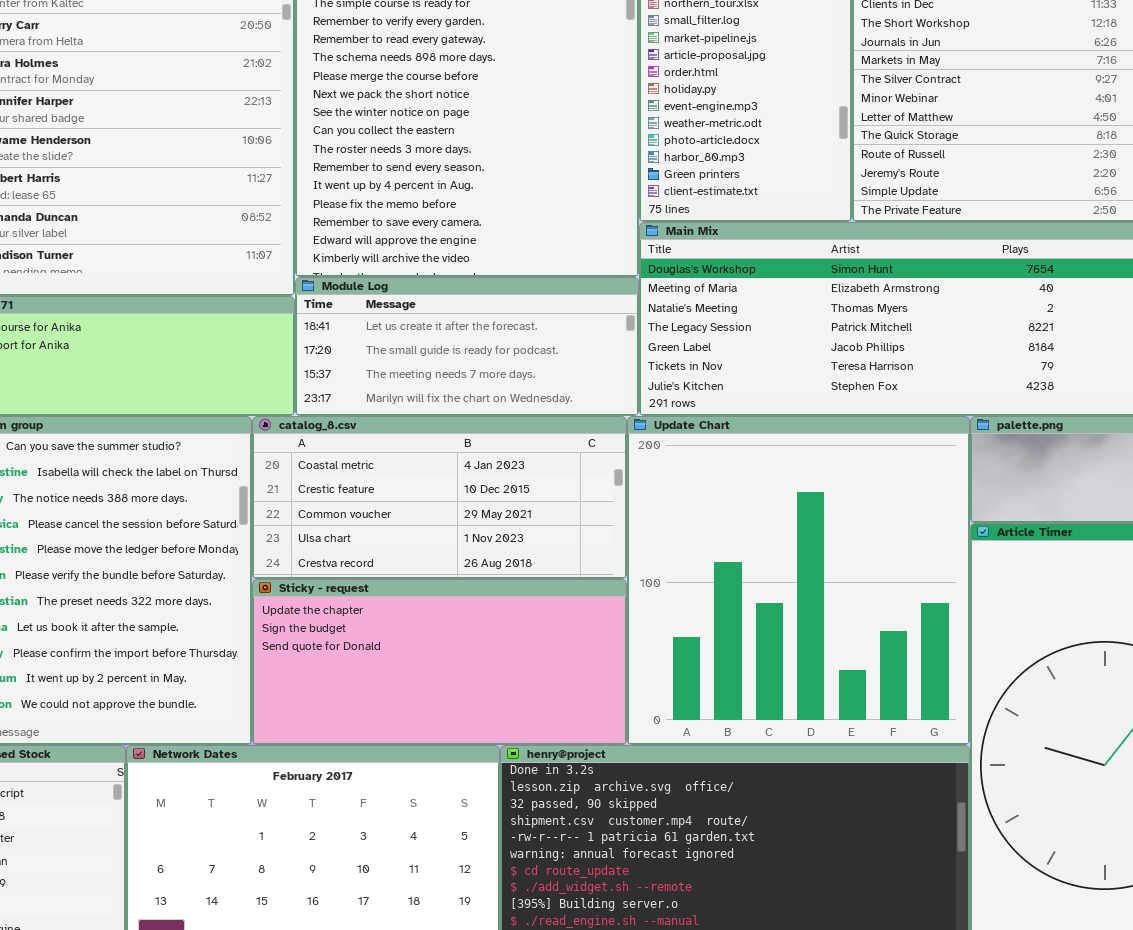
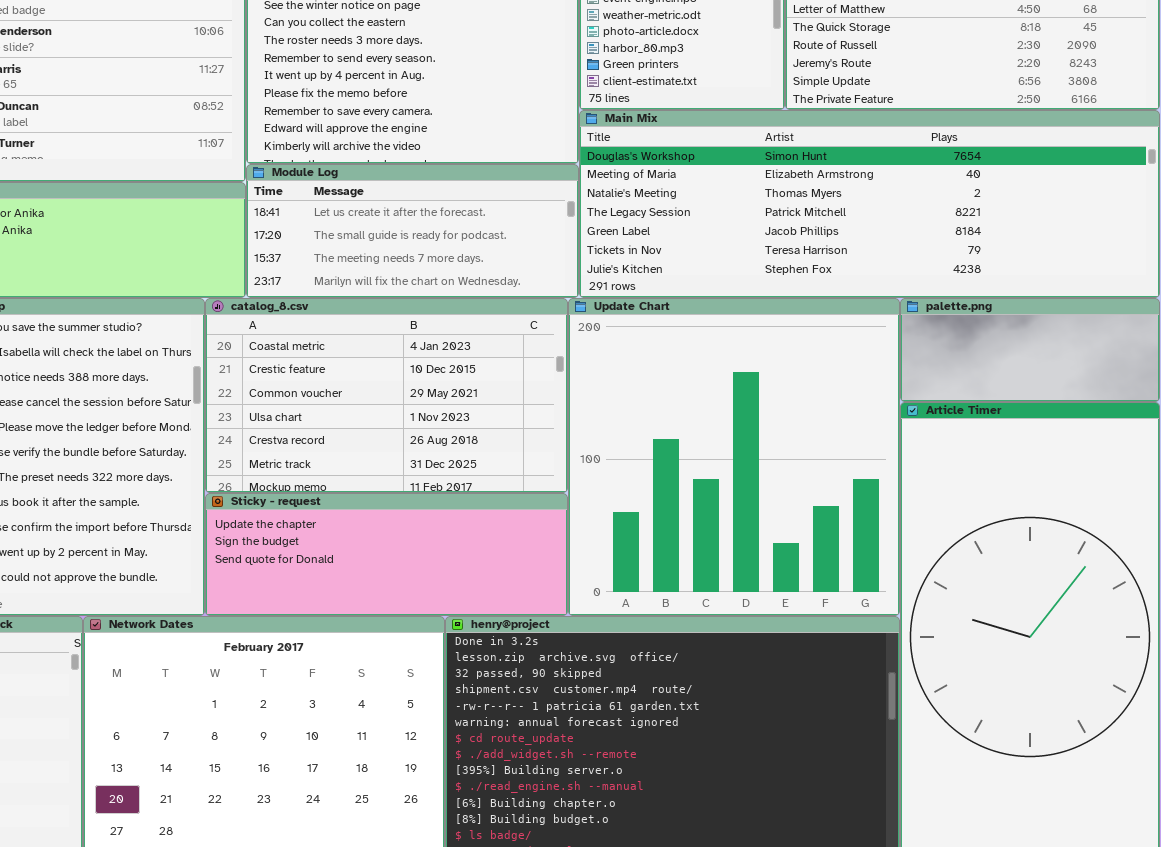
catalog_8.csv: [252,416,627,579] -> [205,298,568,493], resized
Sticky - request: [252,579,627,745] -> [205,493,568,616], resized

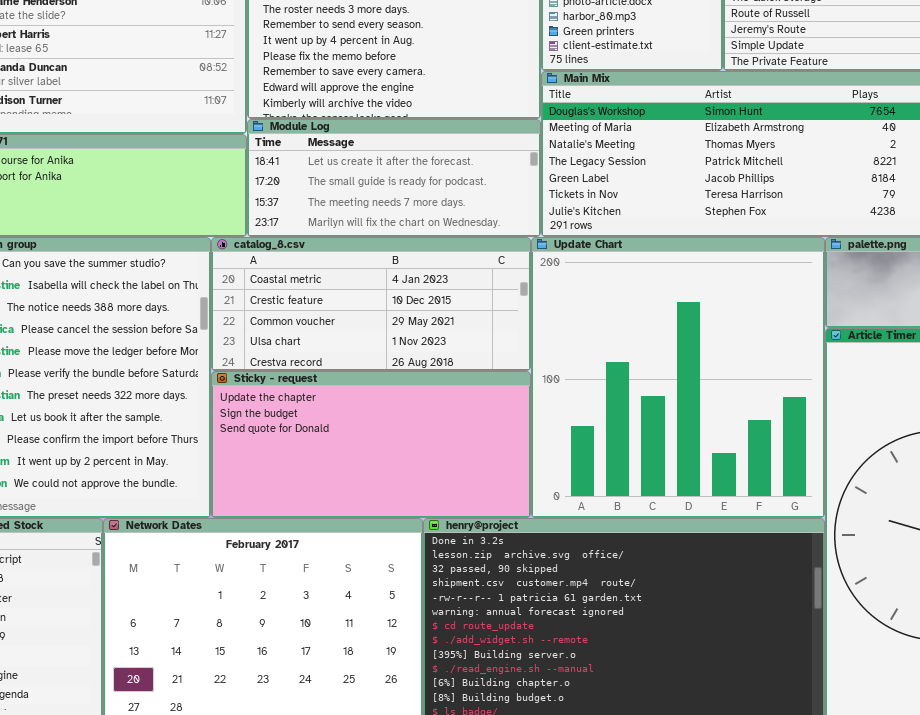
catalog_8.csv: [205,298,568,493] -> [211,237,531,371], resized
Sticky - request: [205,493,568,616] -> [211,371,531,518], resized

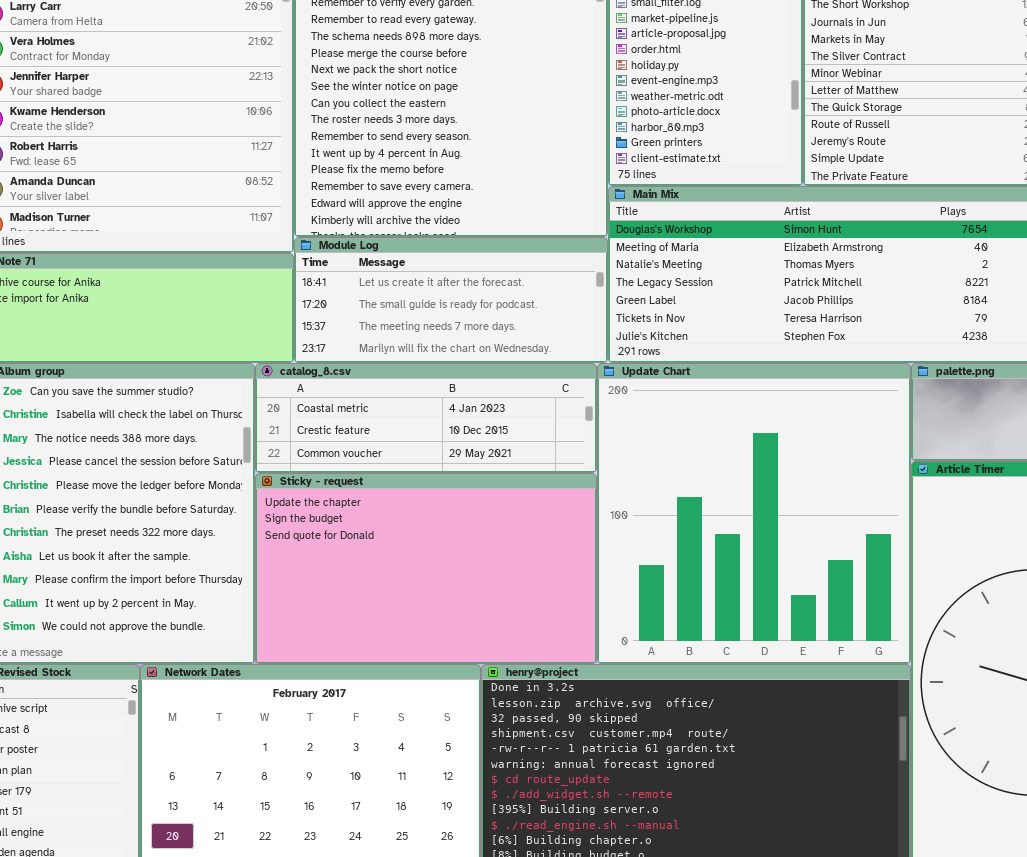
catalog_8.csv: [211,237,531,371] -> [255,363,597,473], resized
Sticky - request: [211,371,531,518] -> [255,473,597,664], resized

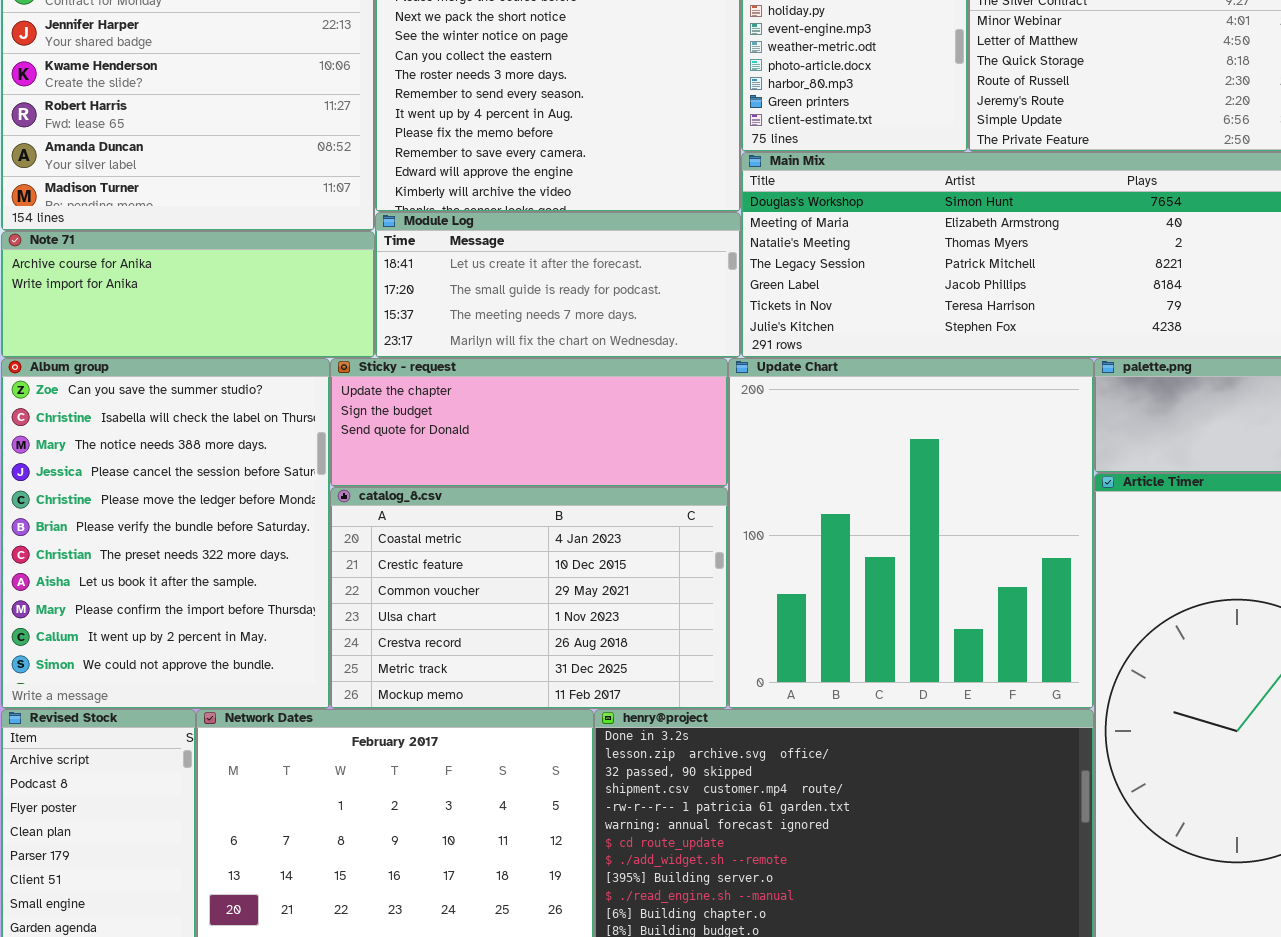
catalog_8.csv: [255,363,597,473] -> [330,487,728,709], moved, resized
Sticky - request: [255,473,597,664] -> [330,358,728,487], moved, resized

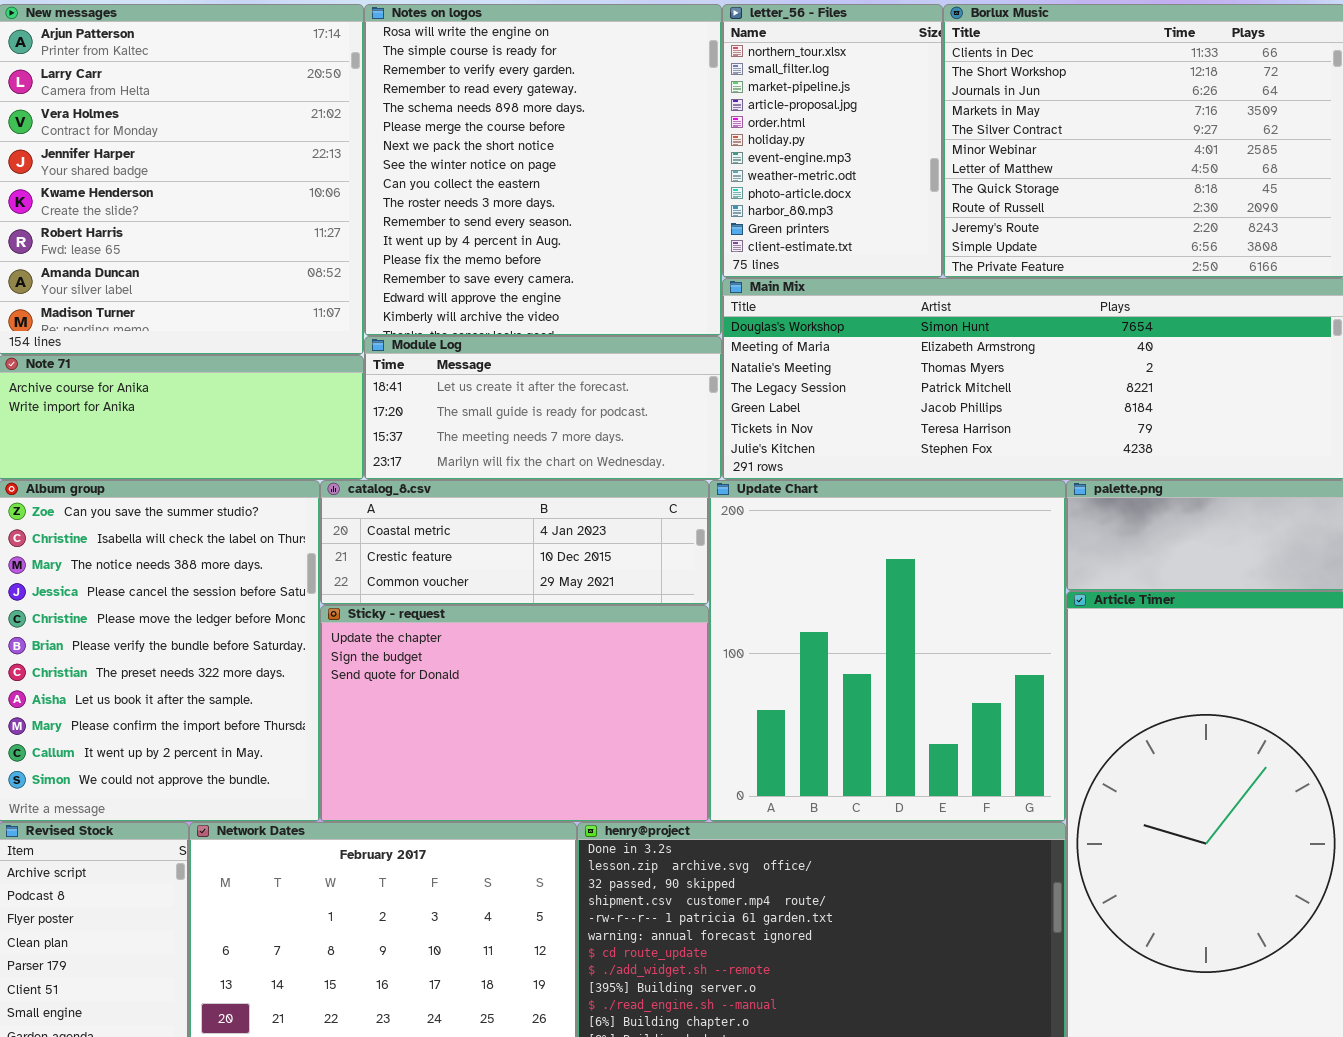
Sticky - request: [330,358,728,487] -> [320,605,709,822], moved, resized
catalog_8.csv: [330,487,728,709] -> [320,480,709,605], moved, resized

